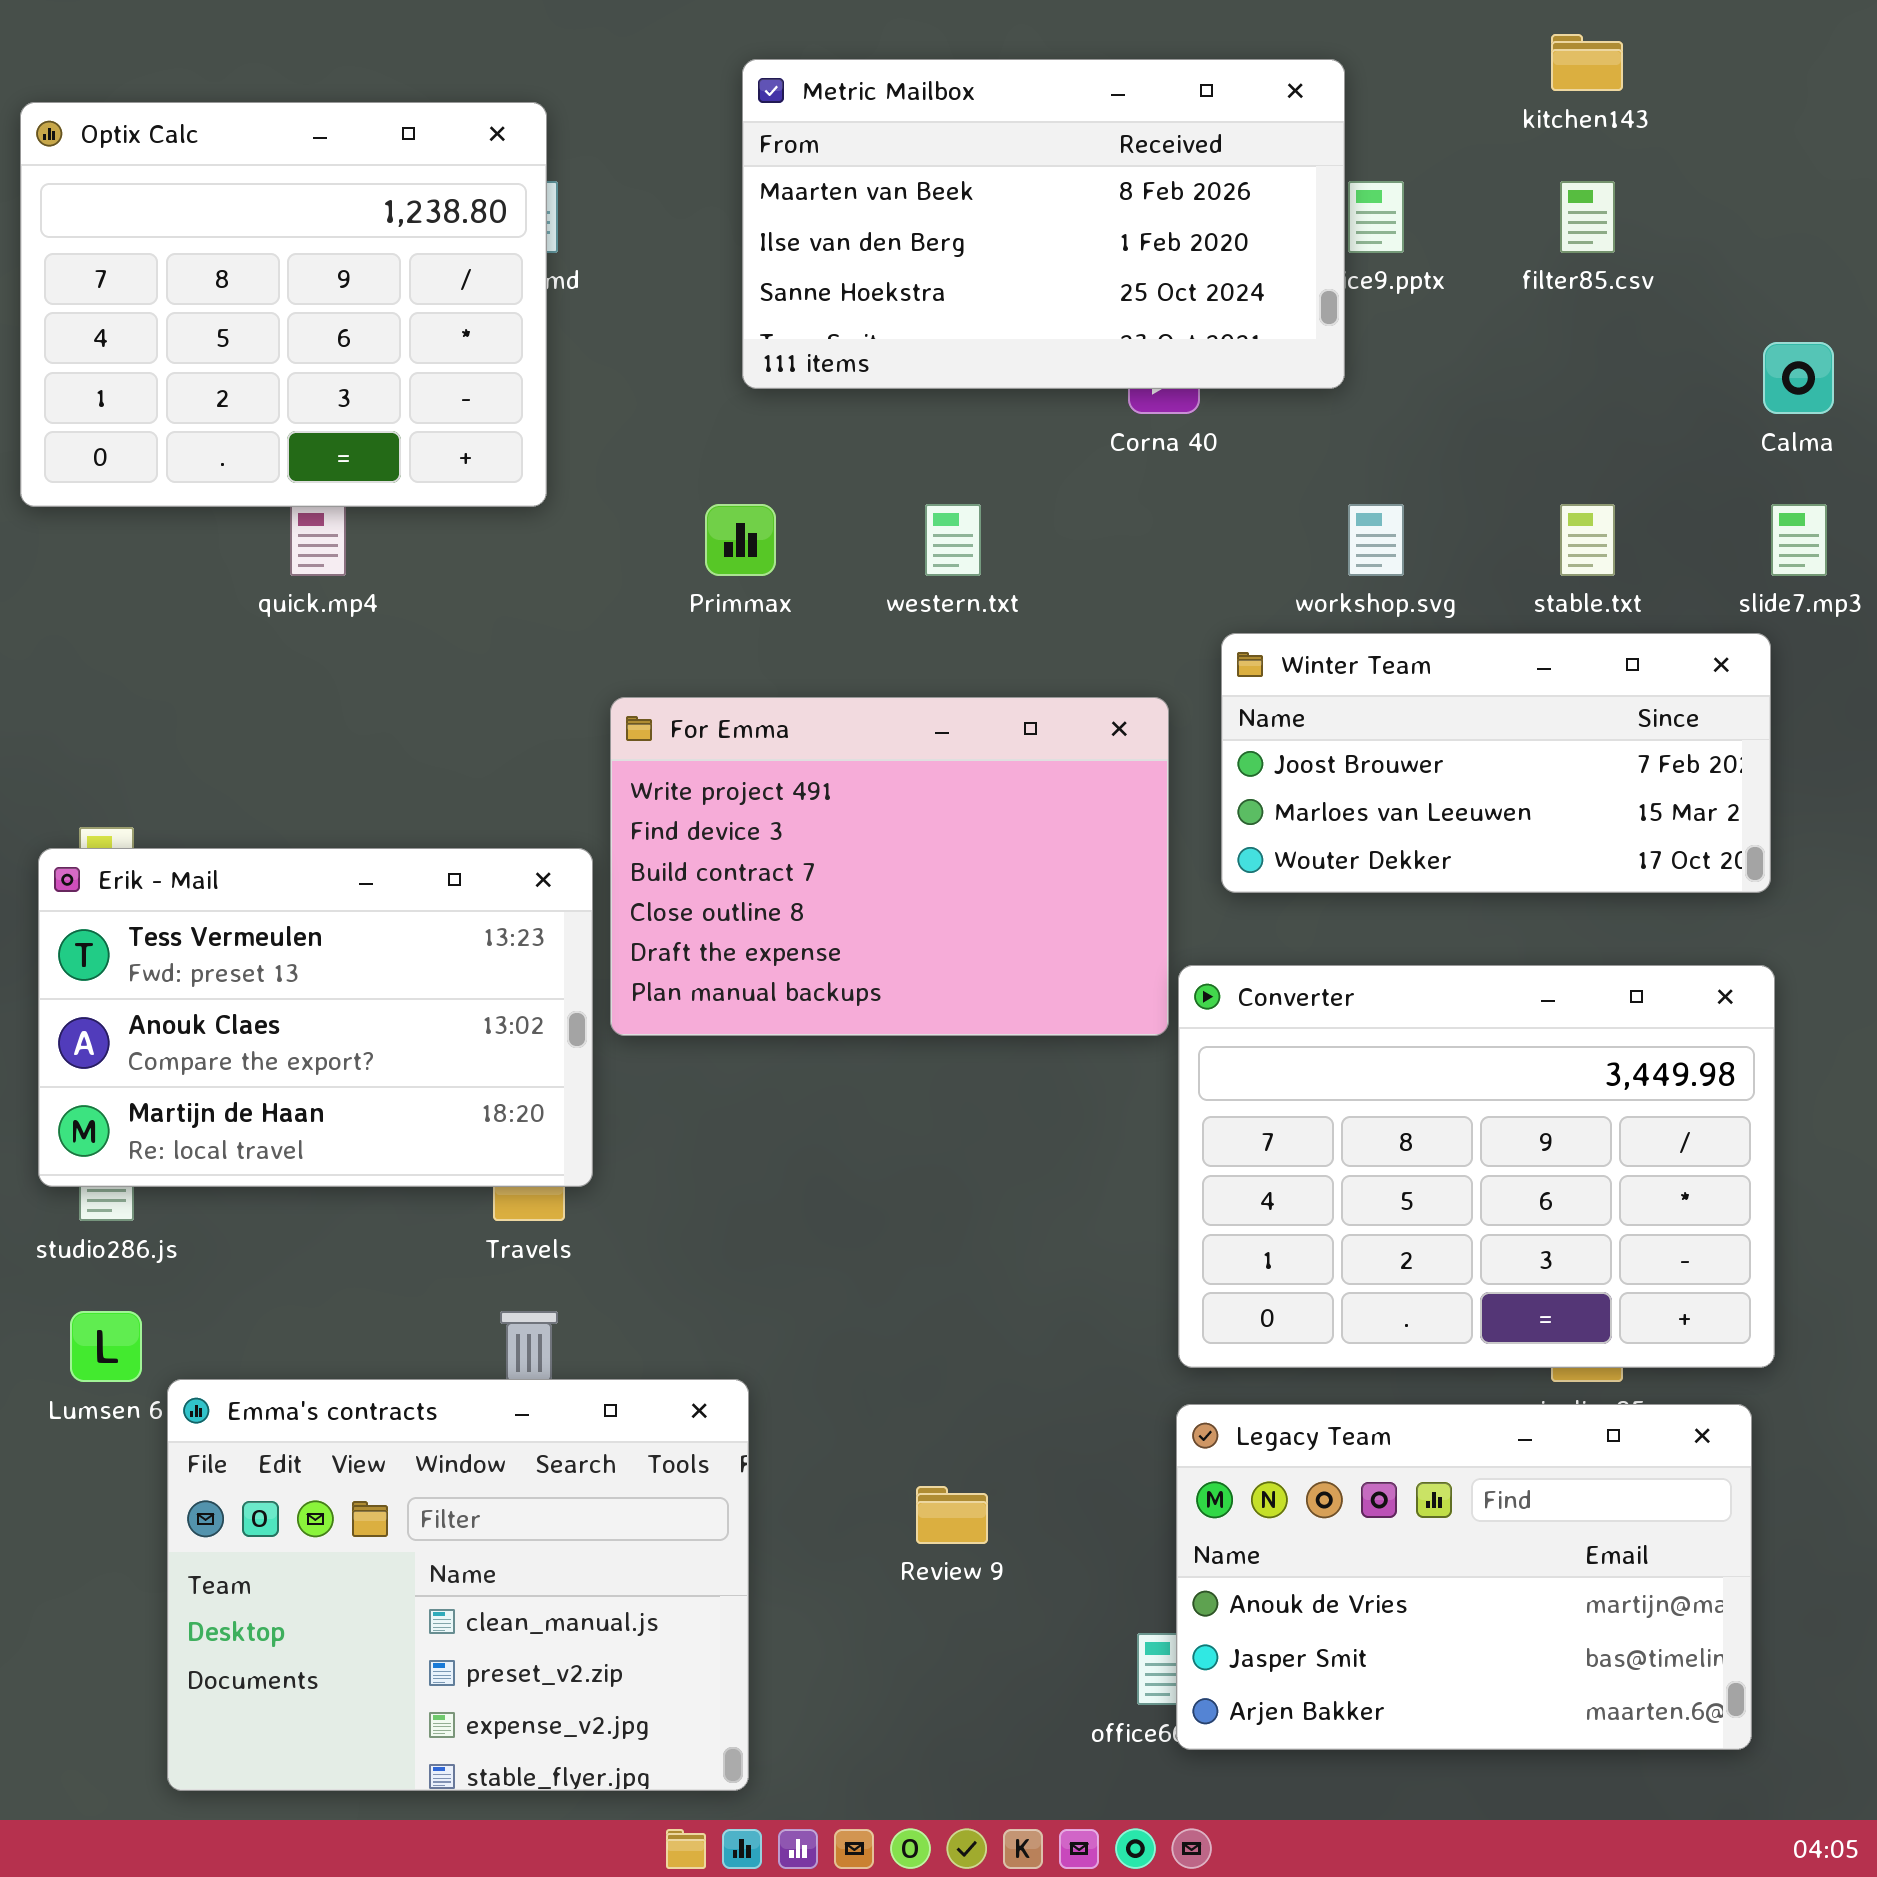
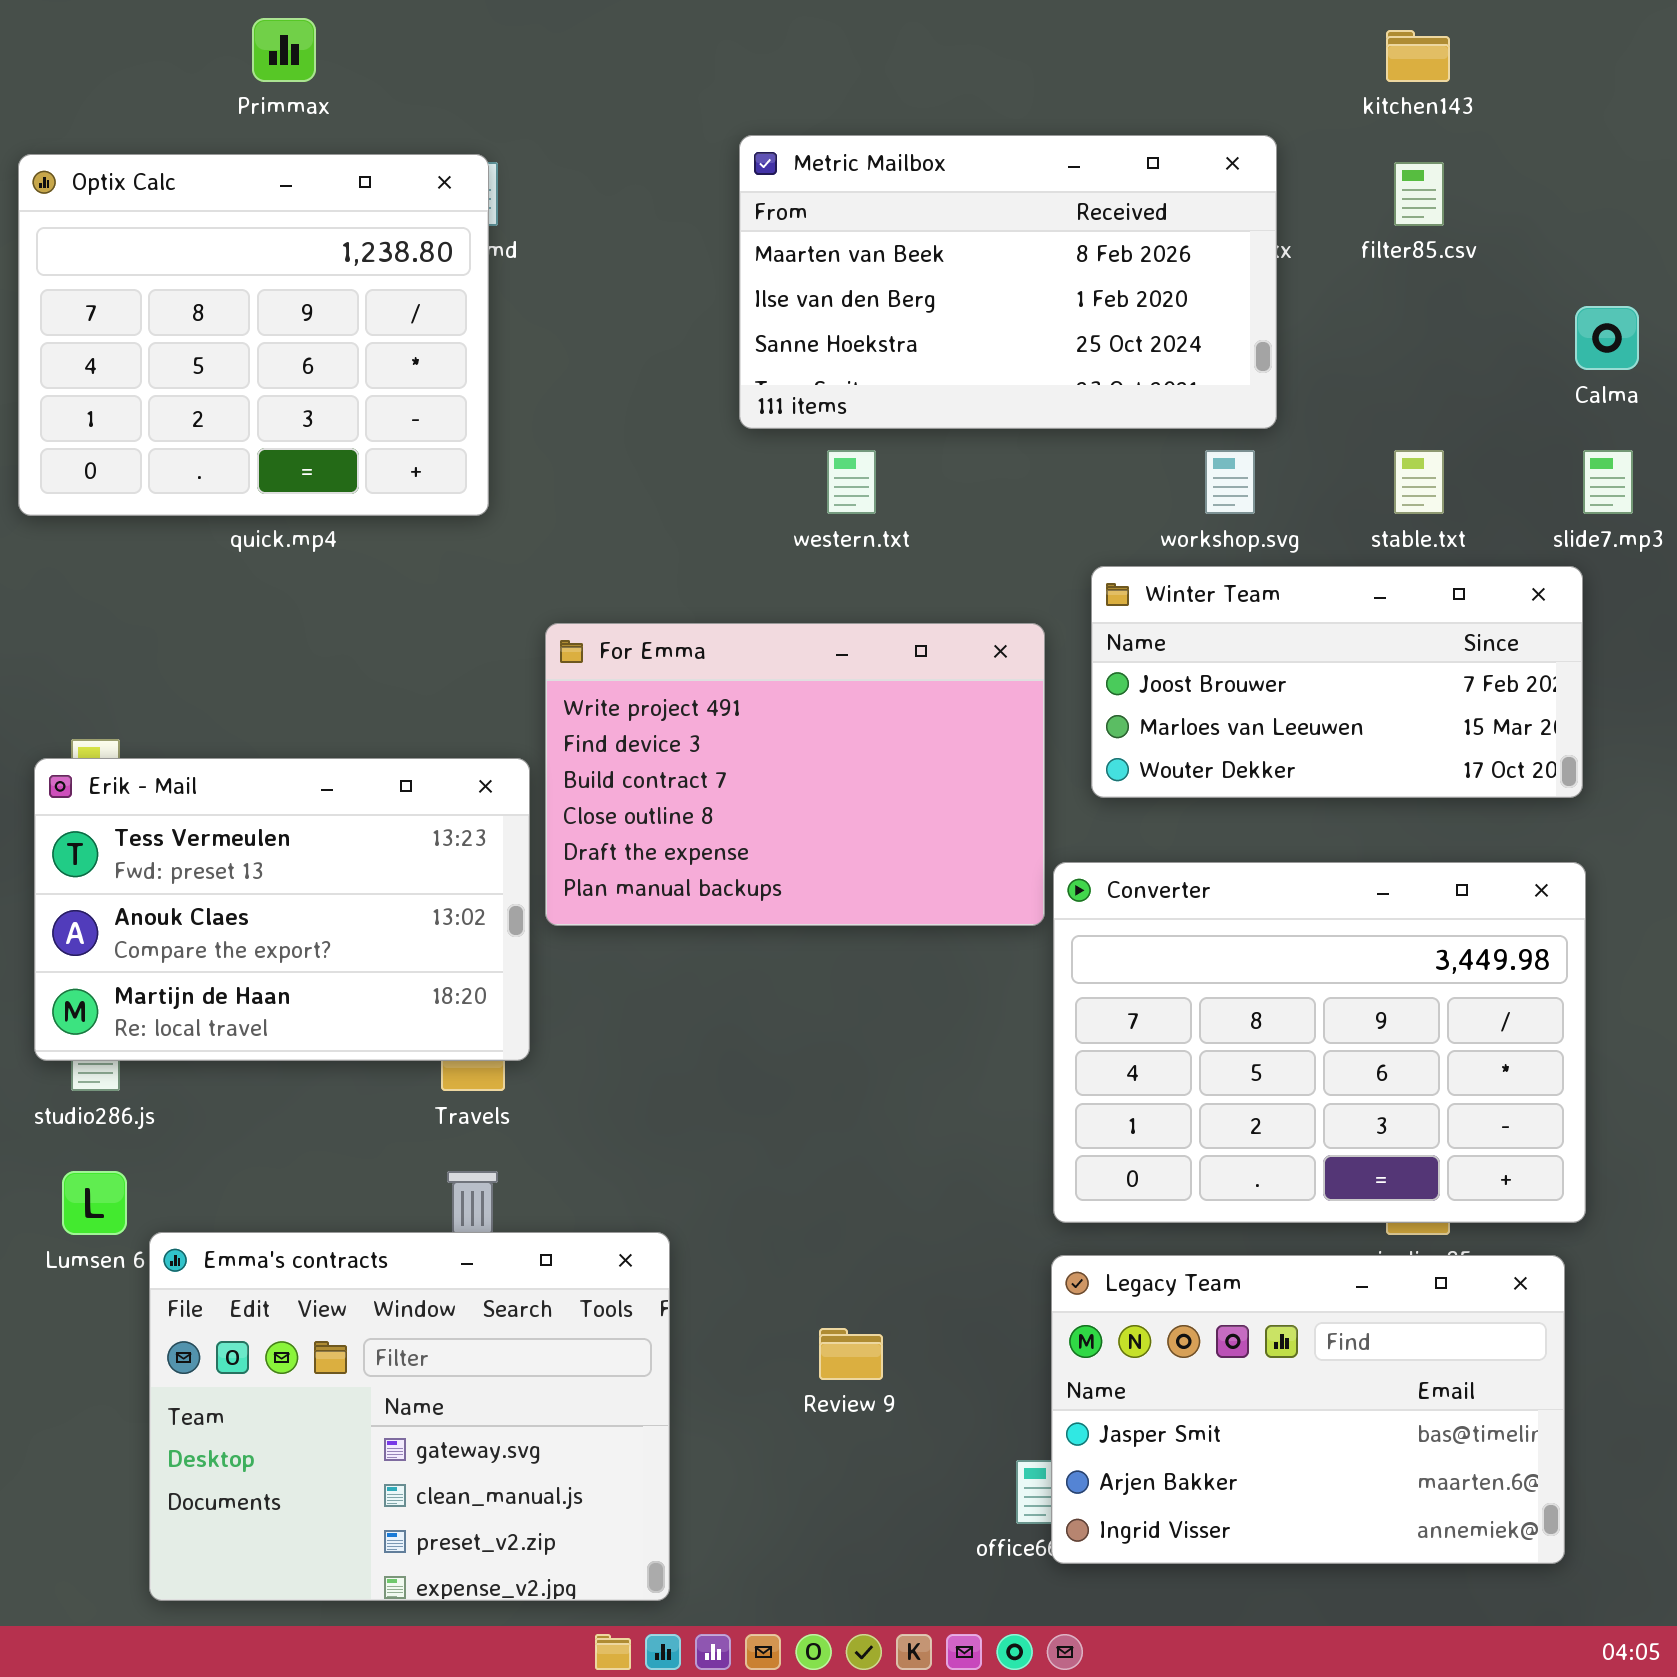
Metric Mailbox: [742,59,1345,389] -> [739,135,1277,429], moved
Optix Calc: [20,102,547,507] -> [18,154,489,516], moved
Primmax: [705,504,776,576] -> [252,18,316,82], moved
Emma's contracts: [167,1379,749,1791] -> [149,1232,670,1601], scrolled up 1 row
Legacy Team: [1176,1404,1752,1750] -> [1051,1255,1565,1564], scrolled down 1 row

